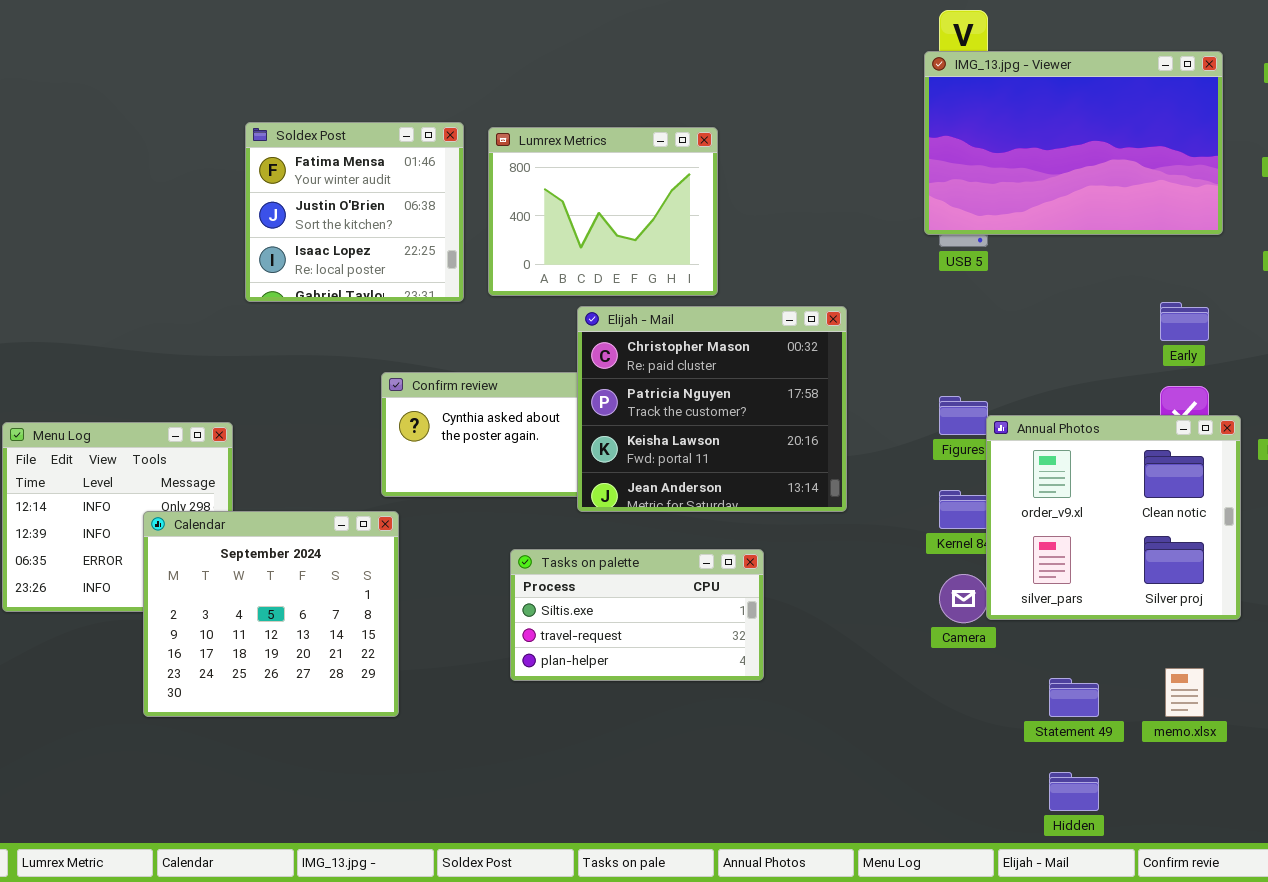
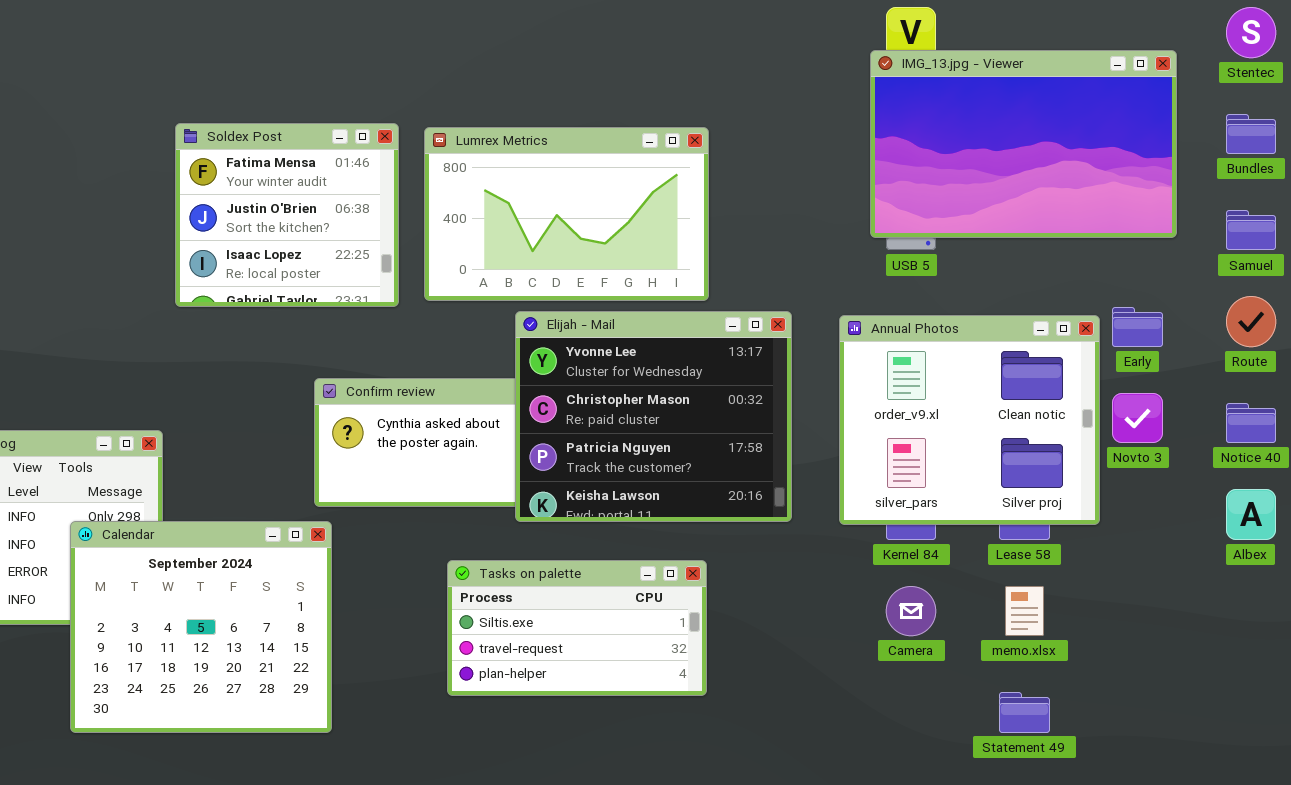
Lumrex Metrics: [488,127,718,296] -> [424,127,709,301], resized
Elijah - Mail: [577,306,847,512] -> [515,311,792,522], scrolled up 1 row
Annual Photos: [986,415,1241,620] -> [839,315,1100,525], moved
memo.xlsx: [1165,668,1204,717] -> [1005,586,1044,636], moved

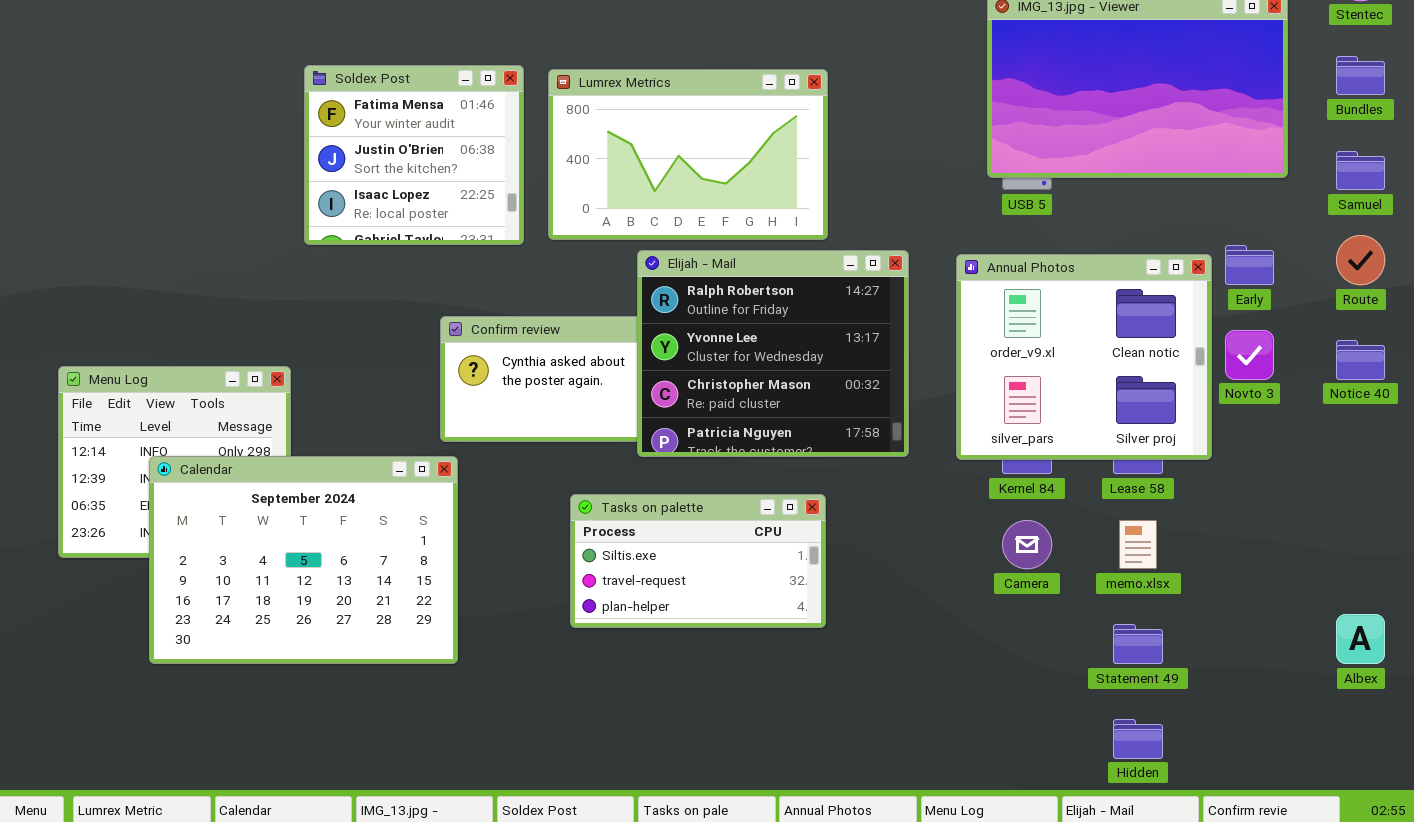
Elijah - Mail: [515,311,792,522] -> [637,250,909,457], scrolled up 1 row
Albex: [1226,489,1276,540] -> [1336,614,1385,664], moved
Calendar: [70,521,332,733] -> [149,456,458,664], resized

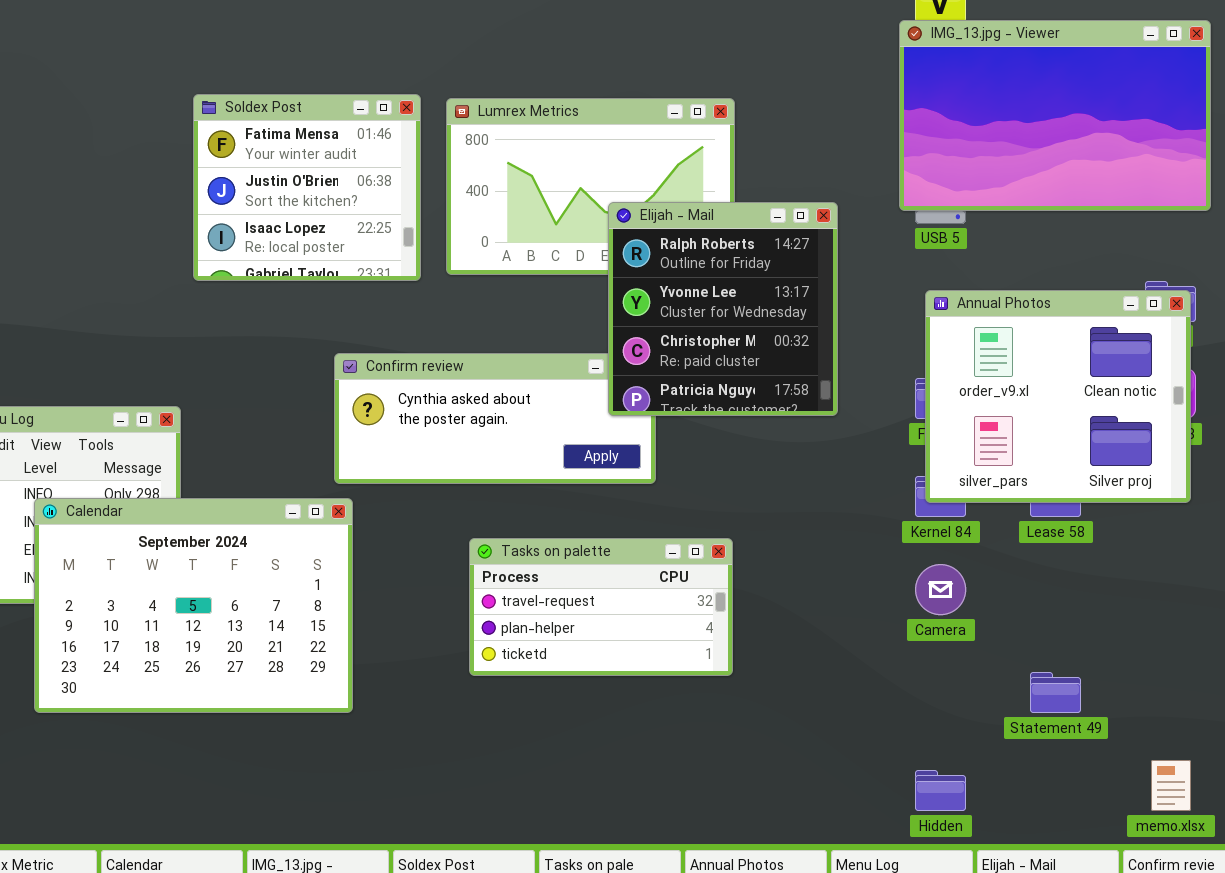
Elijah - Mail: [637,250,909,457] -> [608,202,838,416], moved, resized
Annual Photos: [956,254,1212,460] -> [925,290,1191,503], moved
Tasks on palette: [570,494,826,628] -> [469,538,733,676], scrolled down 1 row
memo.xlsx: [1119,520,1157,569] -> [1151,760,1191,811], moved
Hidden: [1113,719,1163,759] -> [915,770,966,811], moved

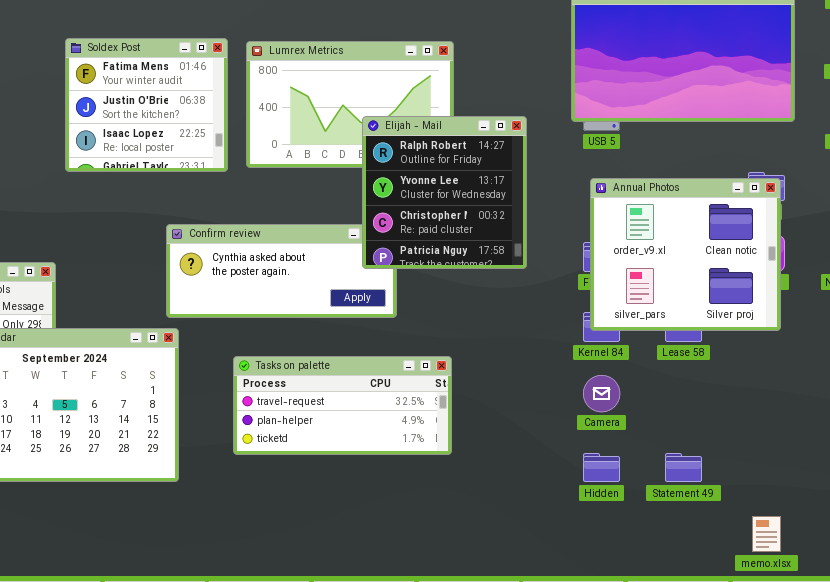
Tasks on palette: [469,538,733,676] -> [233,356,452,455], resized
Hidden: [915,770,966,811] -> [583,453,620,482], moved

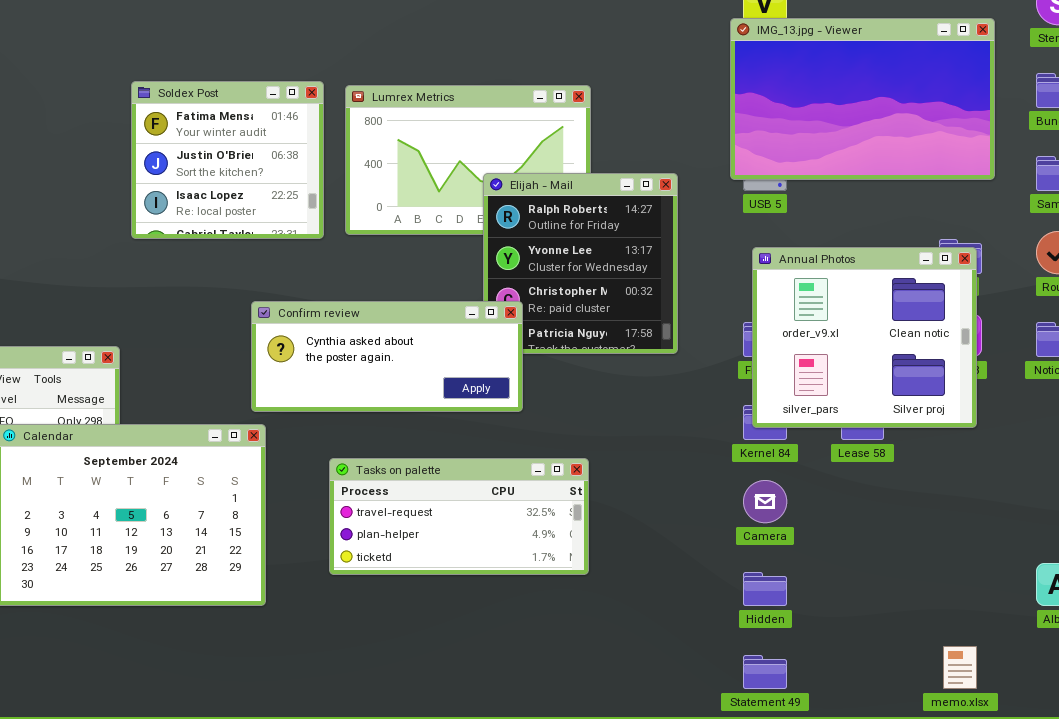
Confirm review: [166,224,397,318] -> [251,301,523,412], raised
Statement 49: [665,453,702,482] -> [743,655,787,689], moved

